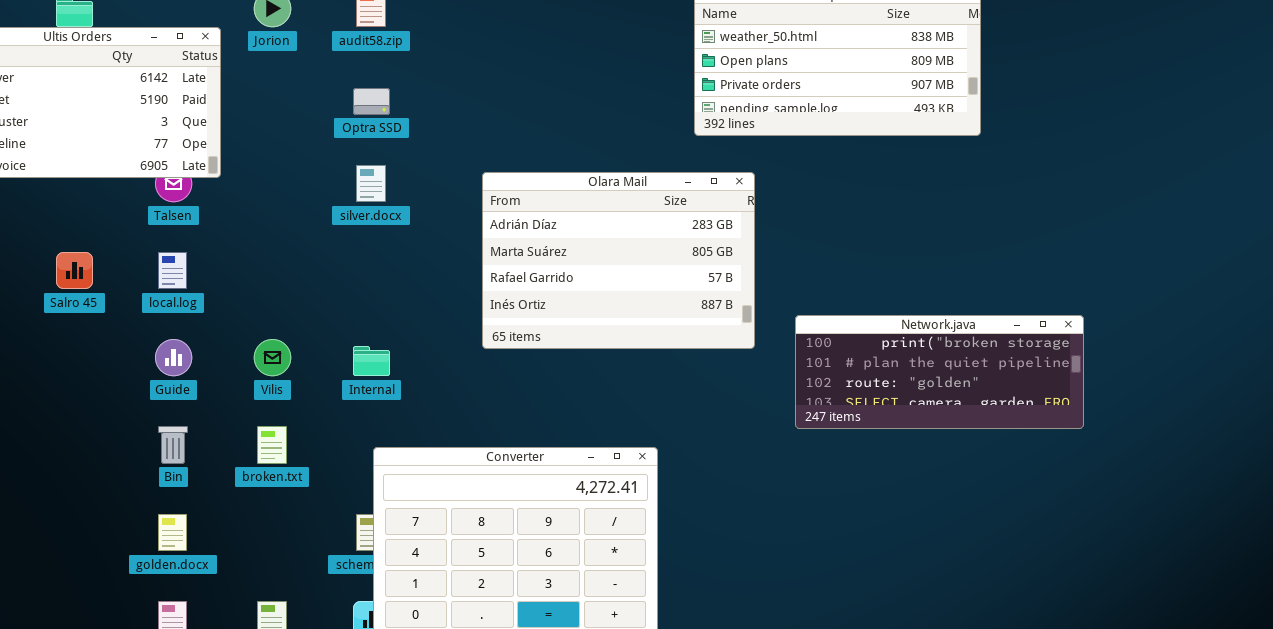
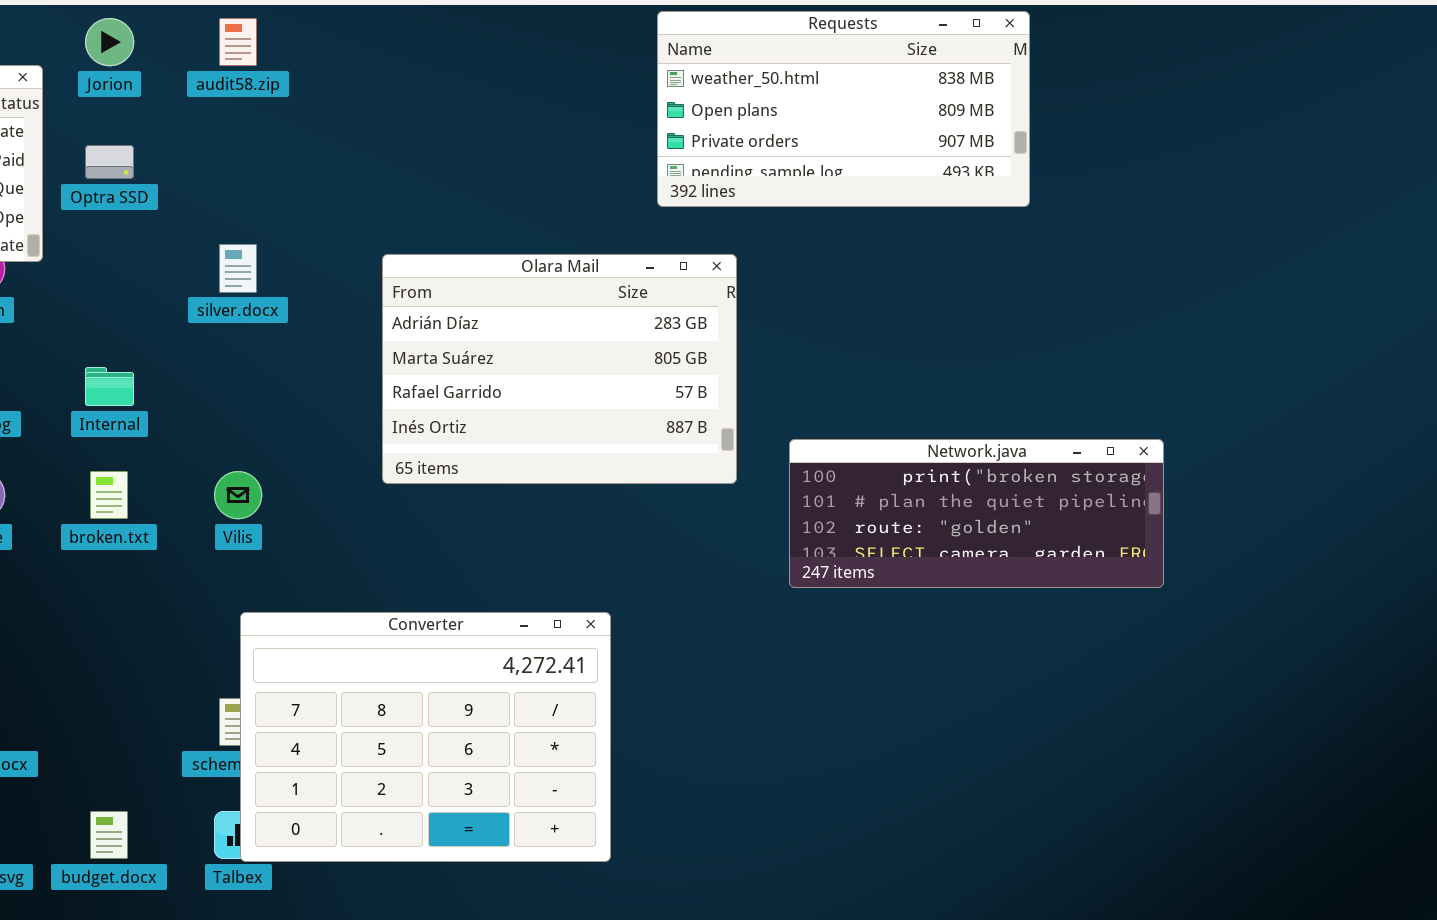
Optra SSD: [353,88,390,115] -> [85,145,134,179], moved
Vilis: [254,339,291,376] -> [214,471,262,519], moved
Internal: [353,346,390,376] -> [85,367,134,406], moved
broken.txt: [257,426,287,464] -> [90,471,128,519], moved

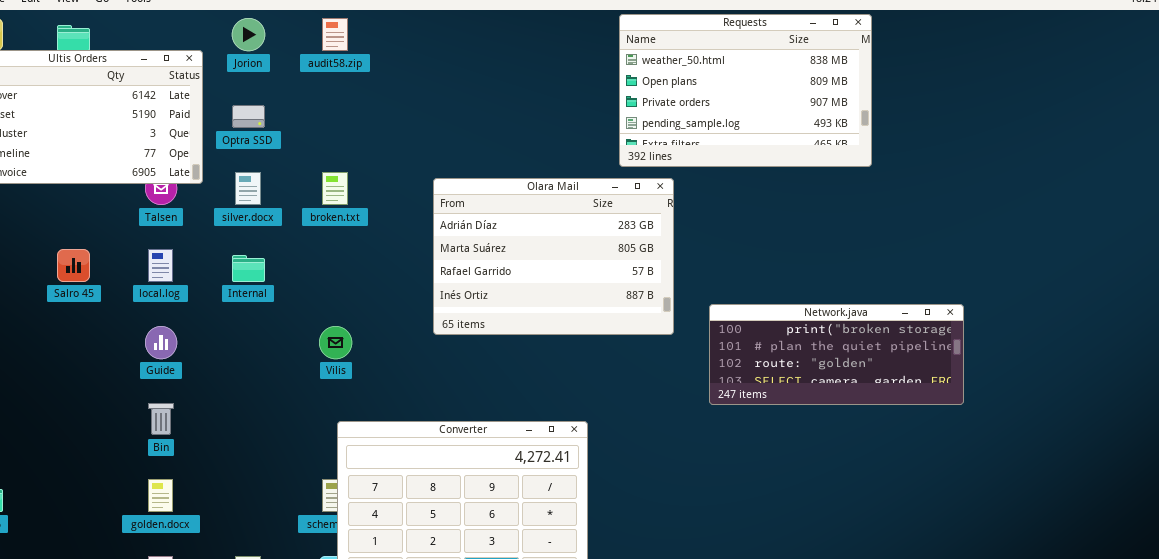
Requests: [657,11,1030,207] -> [619,14,872,167], resized
silver.docx: [219,244,257,293] -> [235,172,261,205], moved
broken.txt: [90,471,128,519] -> [322,172,348,205], moved

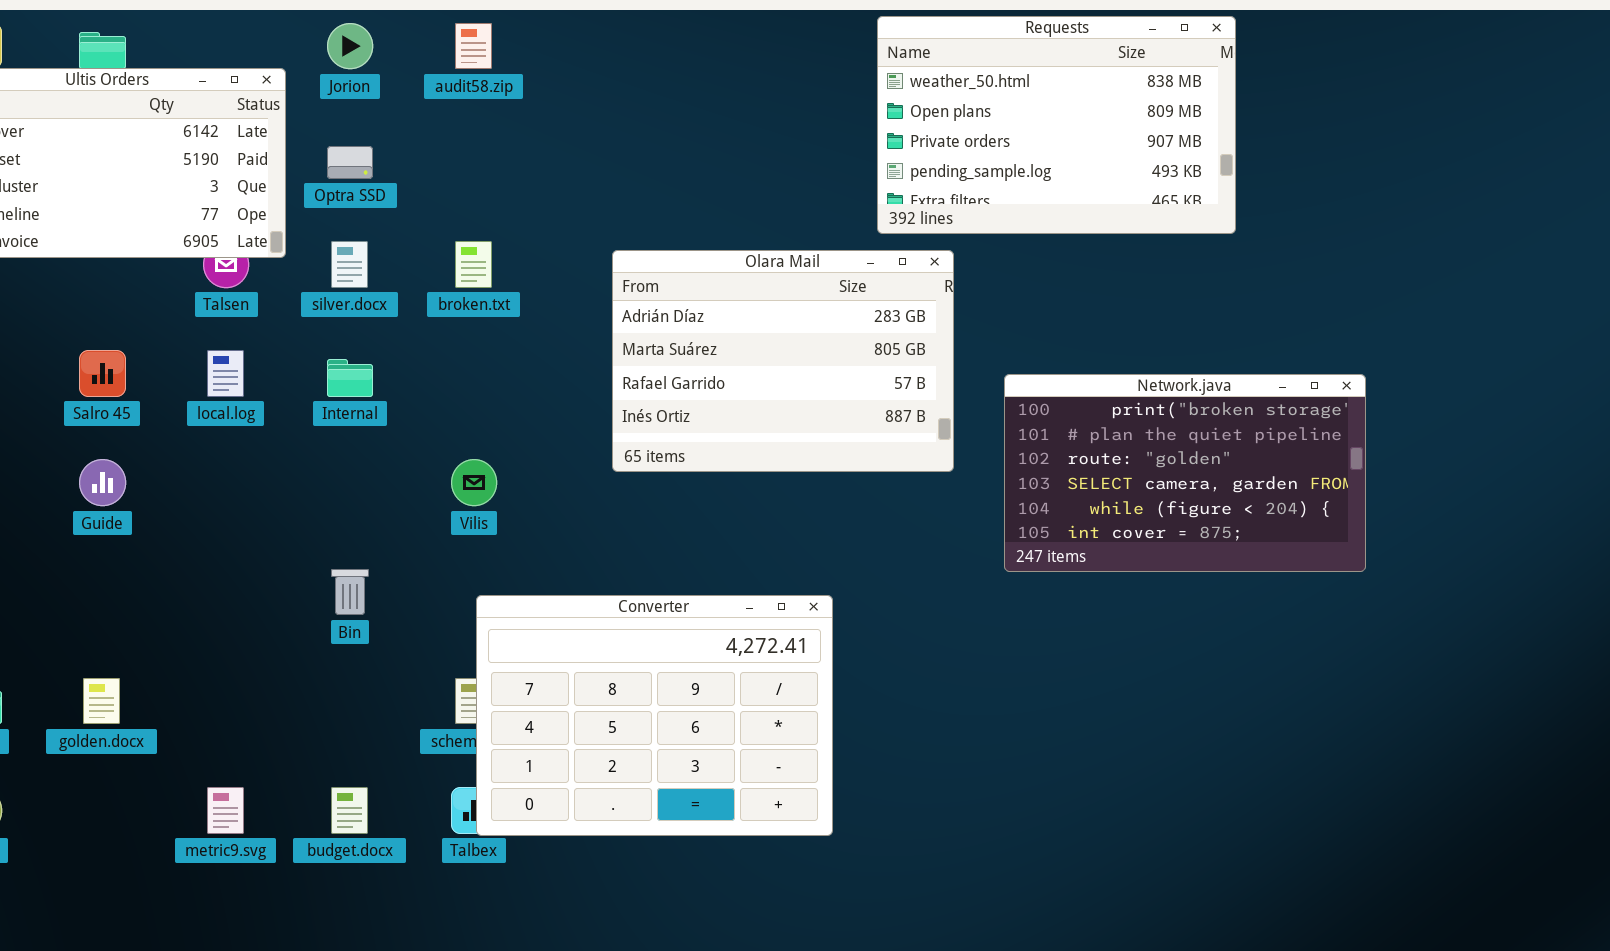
Network.java: [709,304,964,405] -> [1004,374,1366,572], resized
Guide: [145,326,177,359] -> [79,459,126,506], moved
Bin: [148,403,174,435] -> [331,569,369,615], moved
golden.docx: [148,479,173,512] -> [83,678,120,724], moved

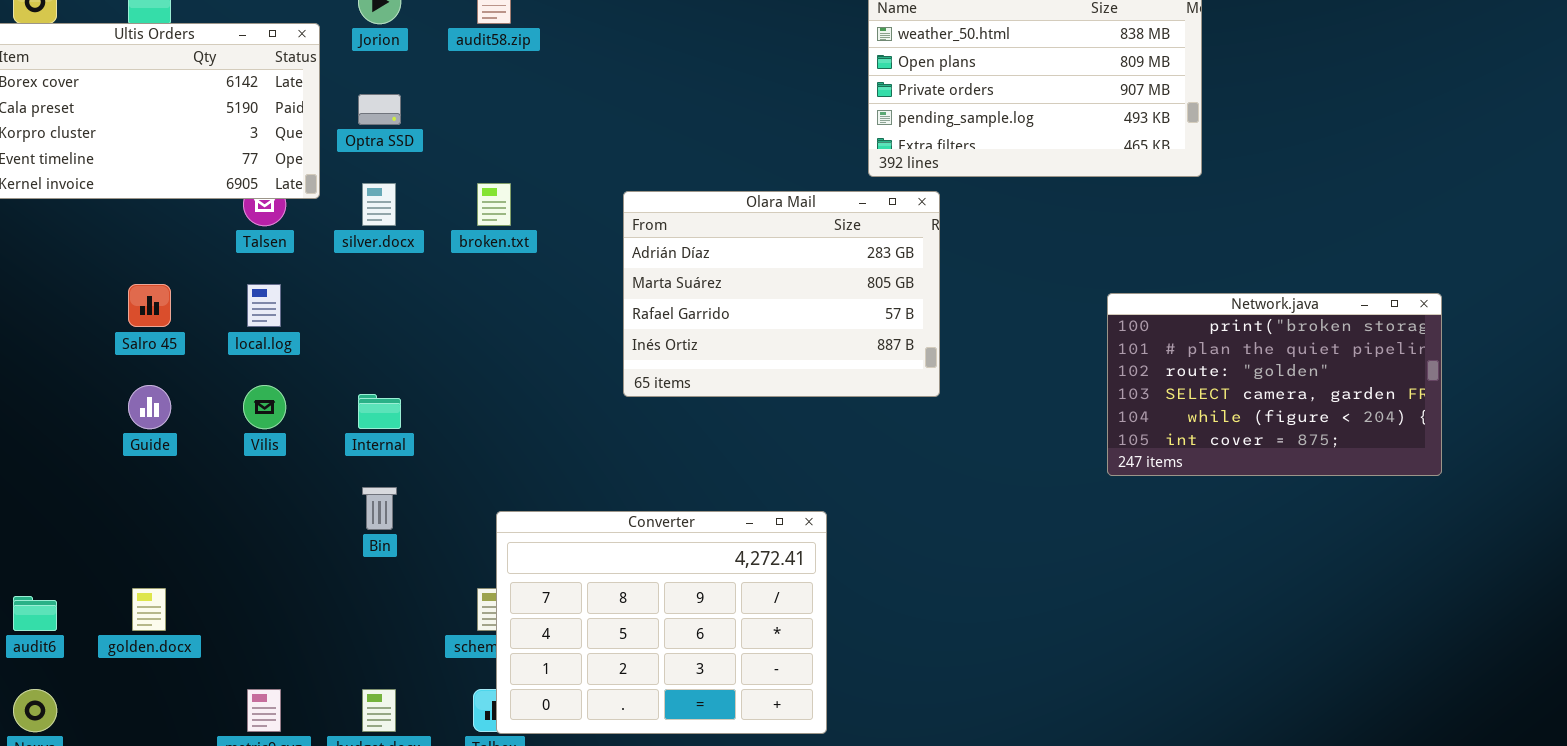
Internal: [327,359,373,397] -> [358,394,401,429], moved
Network.java: [1004,374,1366,572] -> [1107,293,1442,476], moved
Vilis: [451,459,497,506] -> [243,385,286,429], moved

